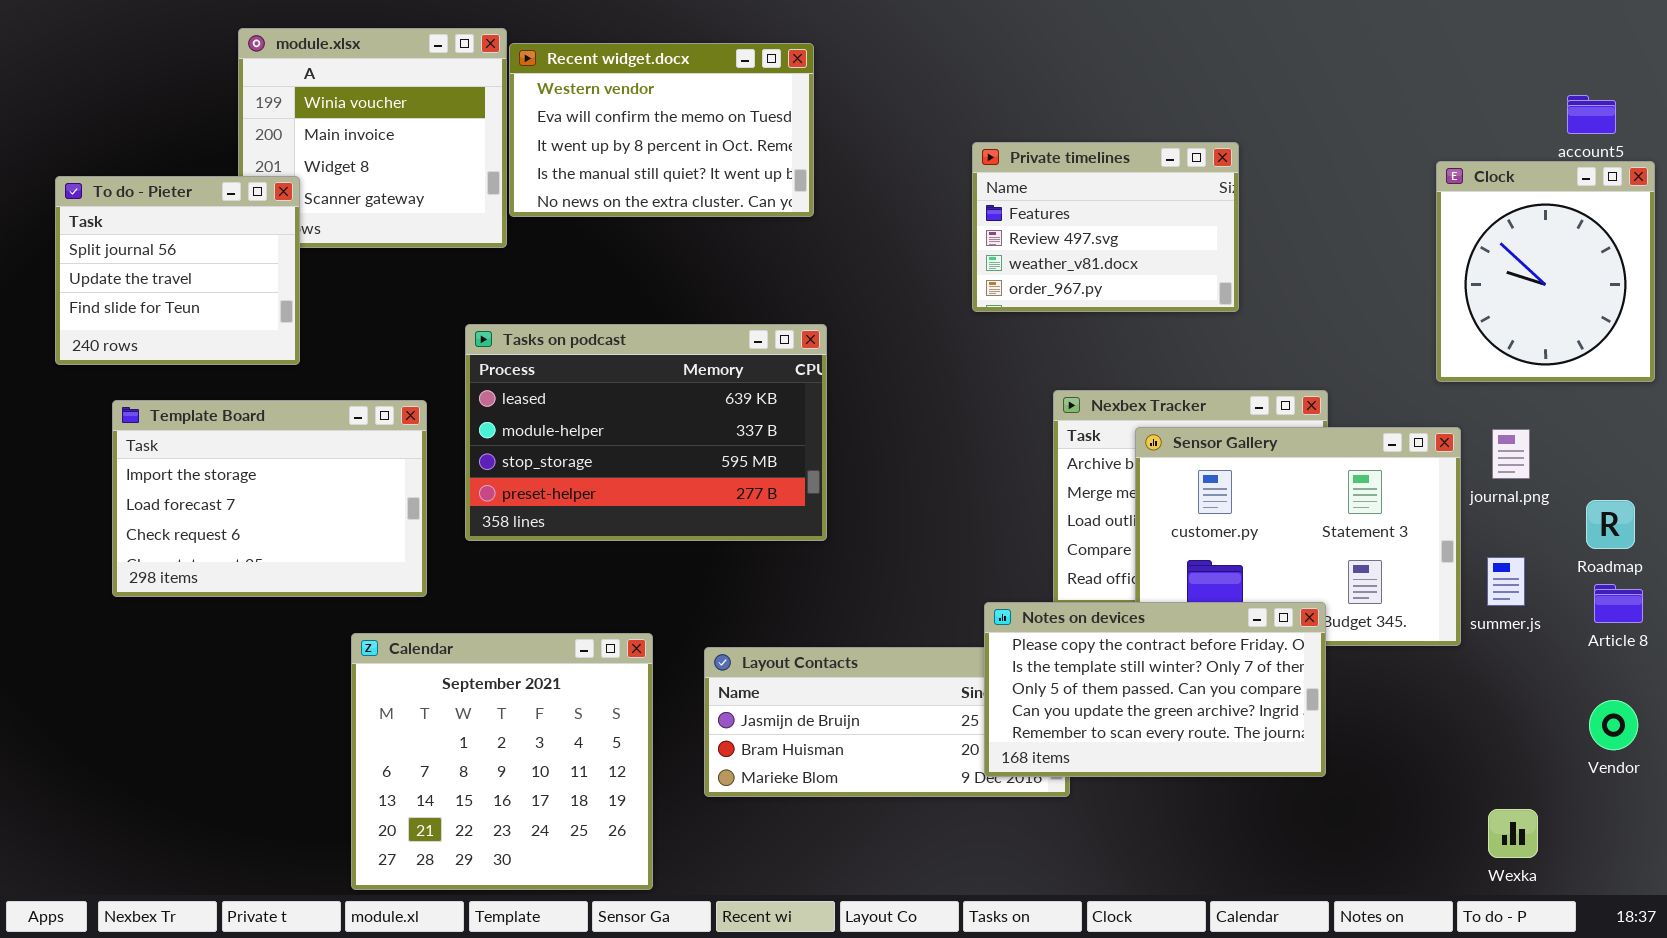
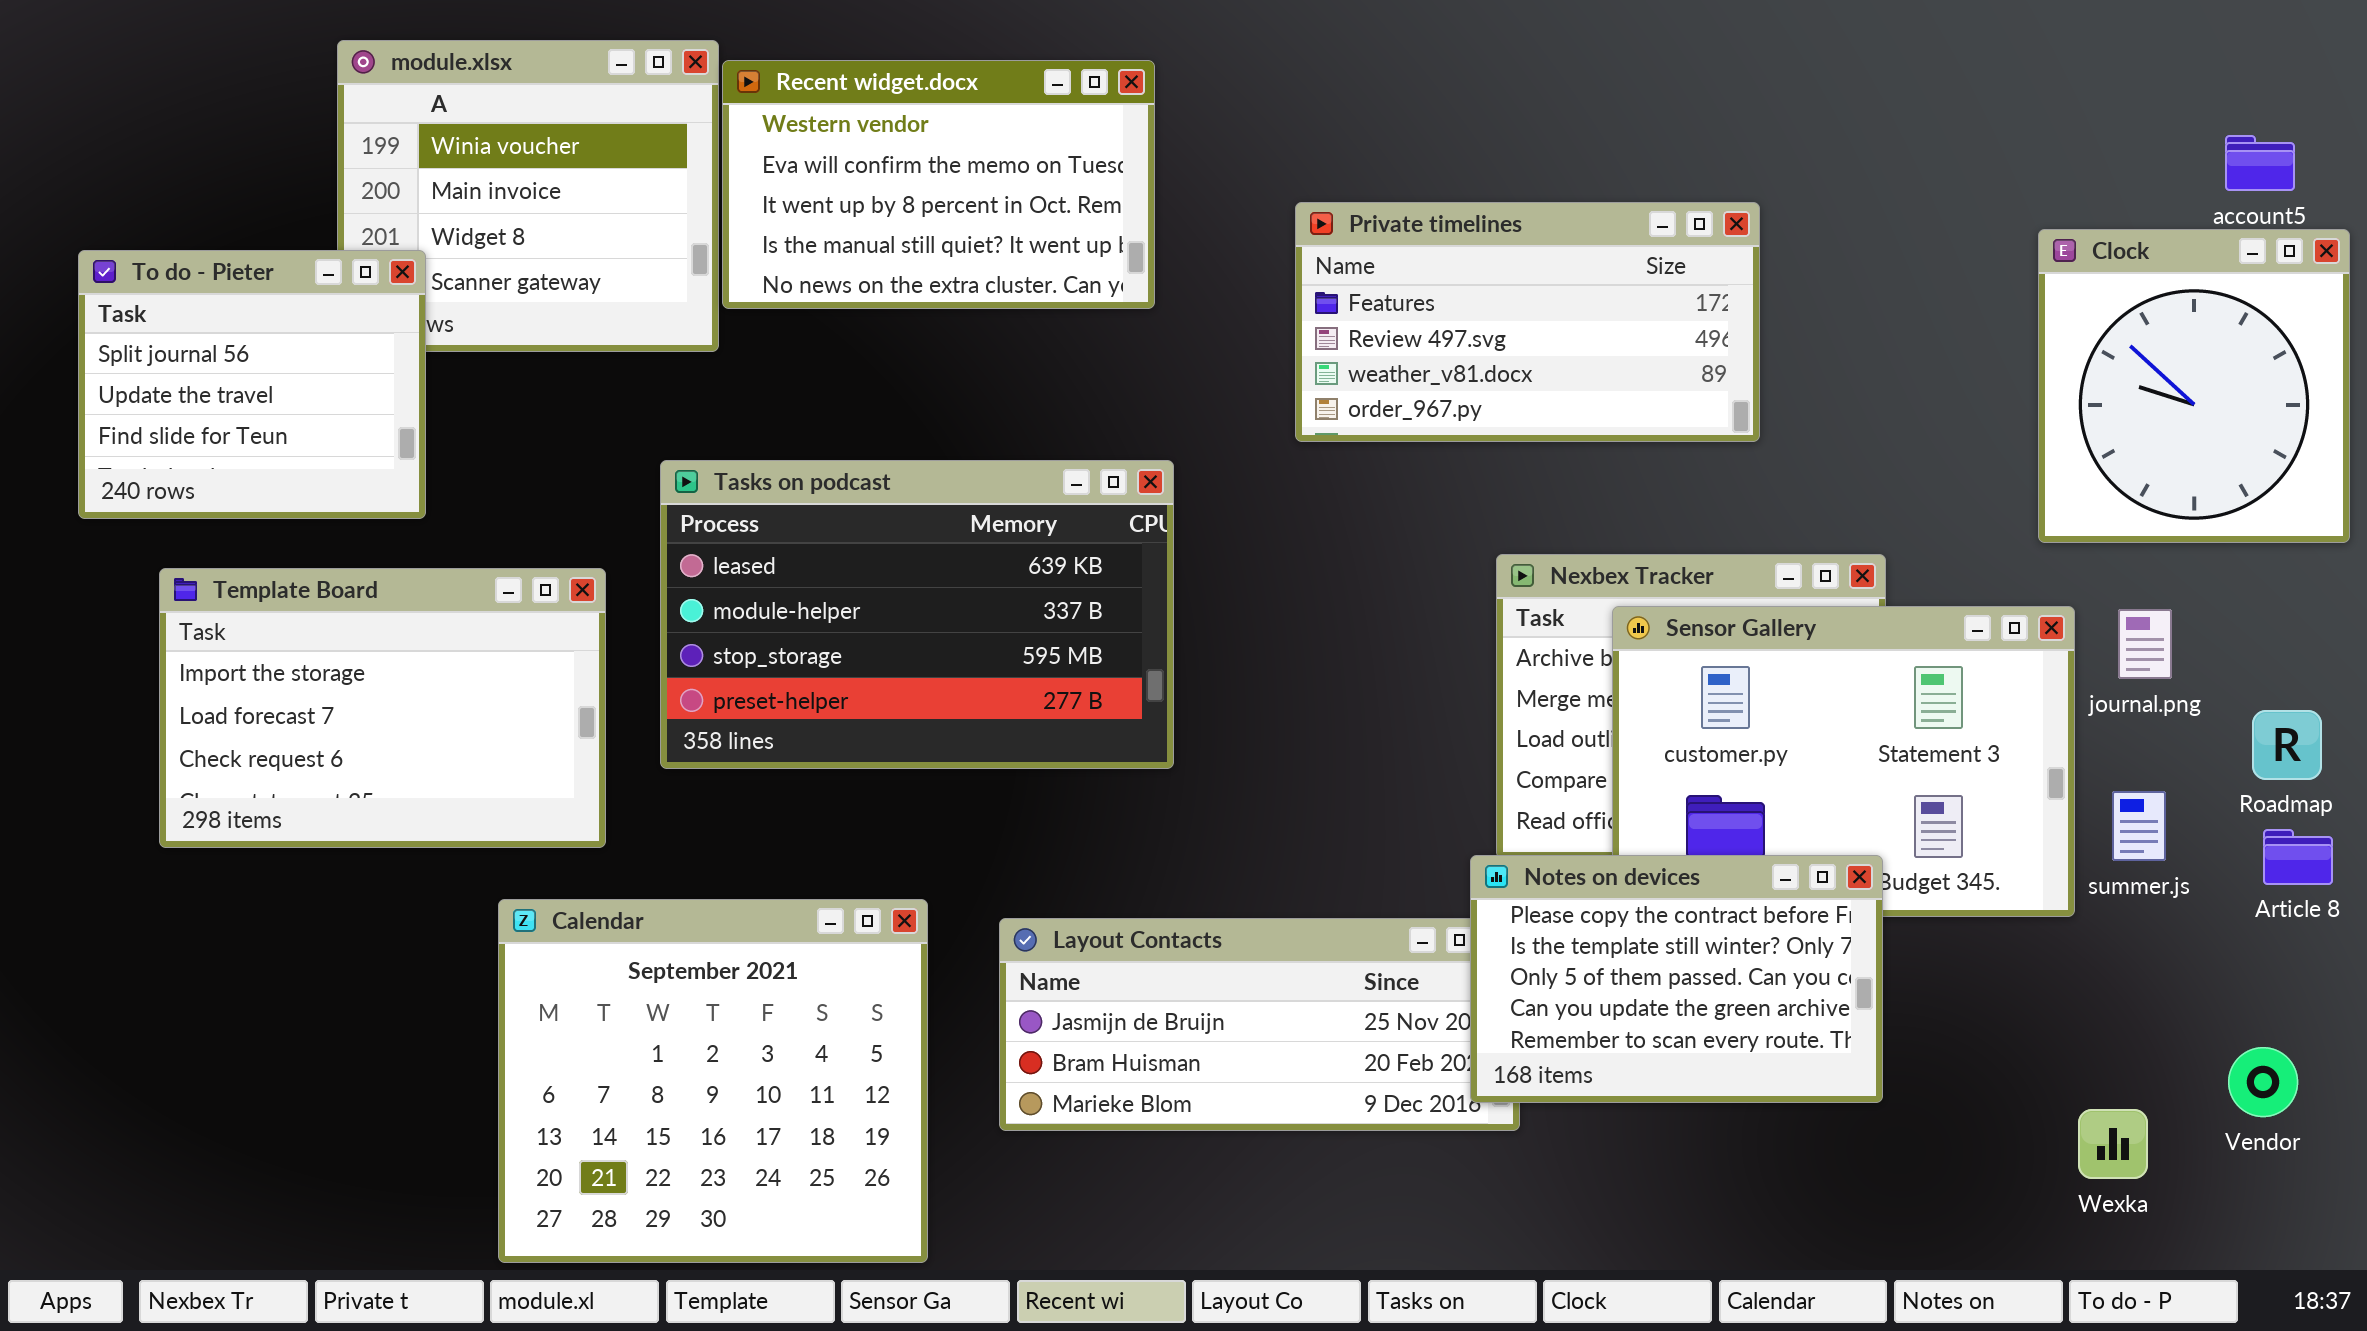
Private timelines: [972,142,1239,312] -> [1295,202,1760,442], resized
Notes on devices: [984,602,1326,777] -> [1470,855,1883,1103], resized
Vendor: [1589,700,1638,750] -> [2228,1047,2298,1117], moved
Wexka: [1488,809,1538,858] -> [2078,1109,2148,1179], moved

